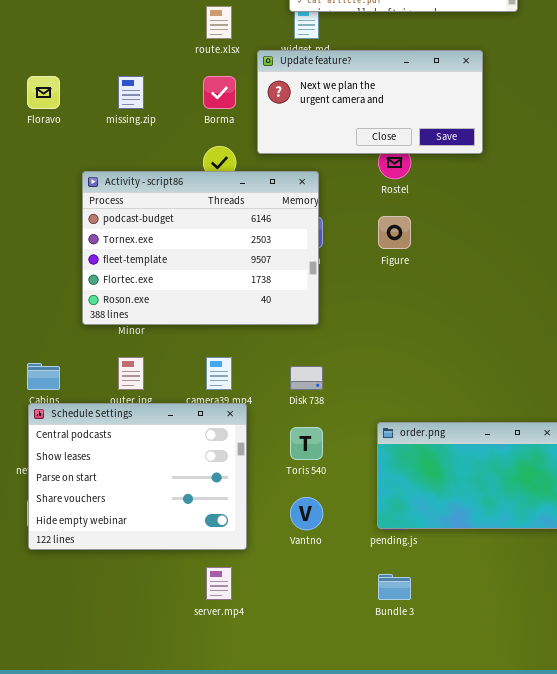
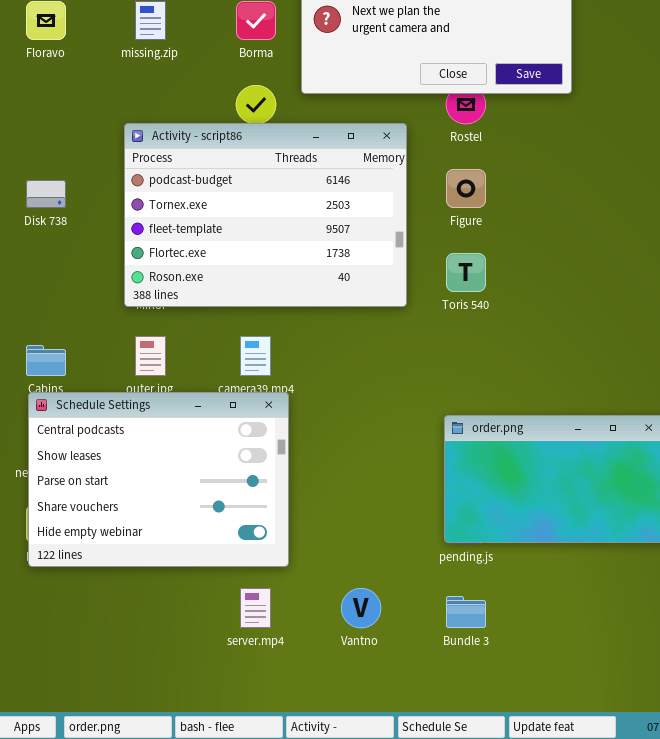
Activity - script86: [82,171,319,325] -> [124,123,407,307], moved
Disk 738: [290,366,323,390] -> [26,180,66,208], moved
Toris 540: [290,427,323,460] -> [446,253,486,292], moved
Vantno: [290,497,323,530] -> [341,588,381,628], moved

